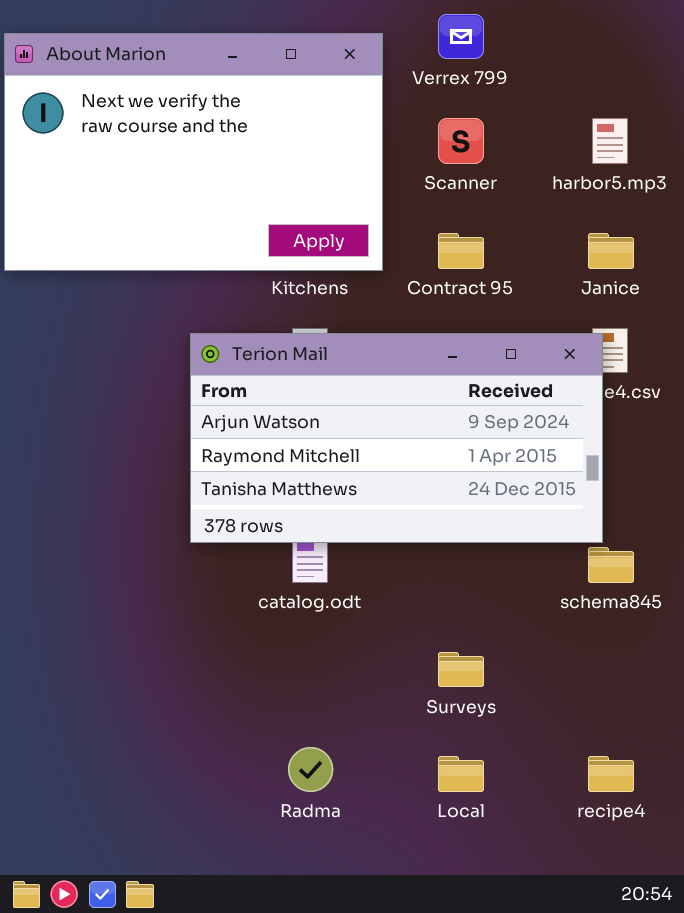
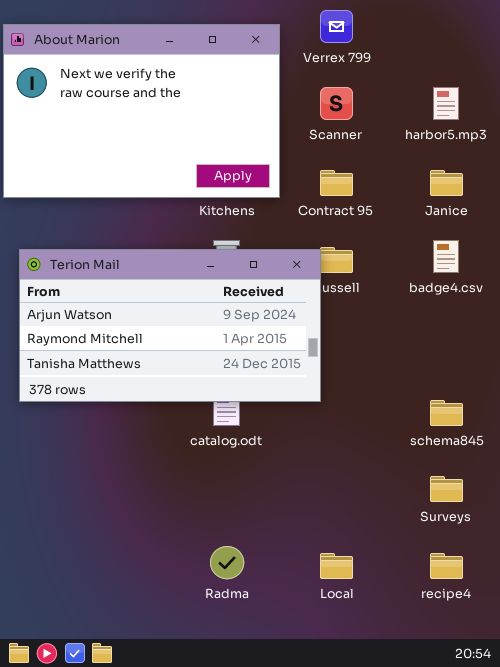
Terion Mail: [190,333,603,543] -> [19,249,321,402], moved
Surveys: [438,652,484,687] -> [430,476,463,502], moved

